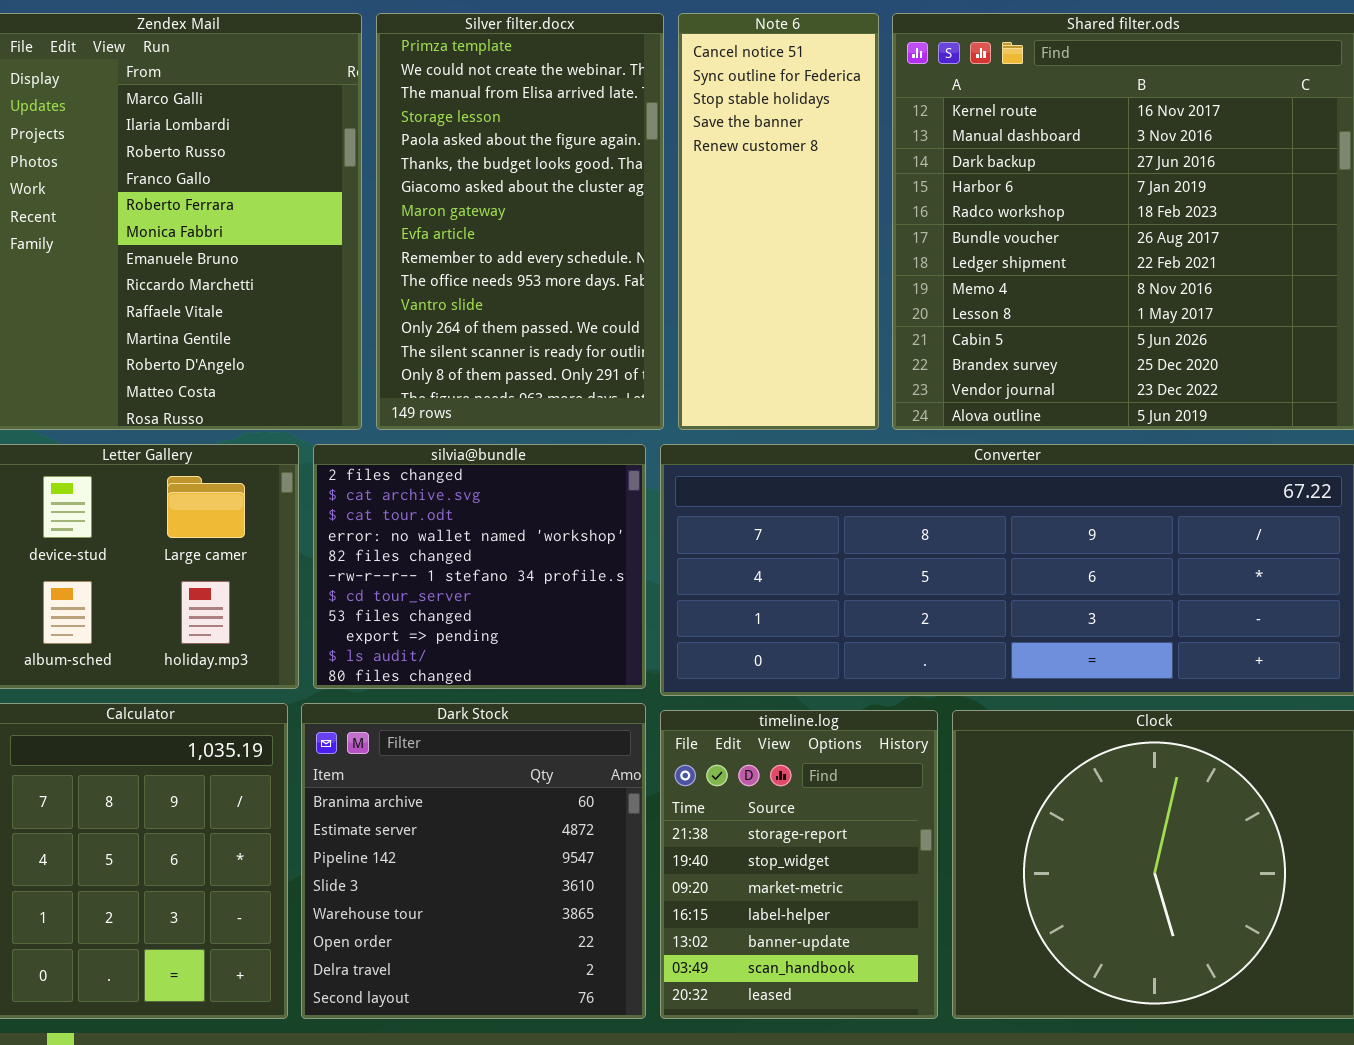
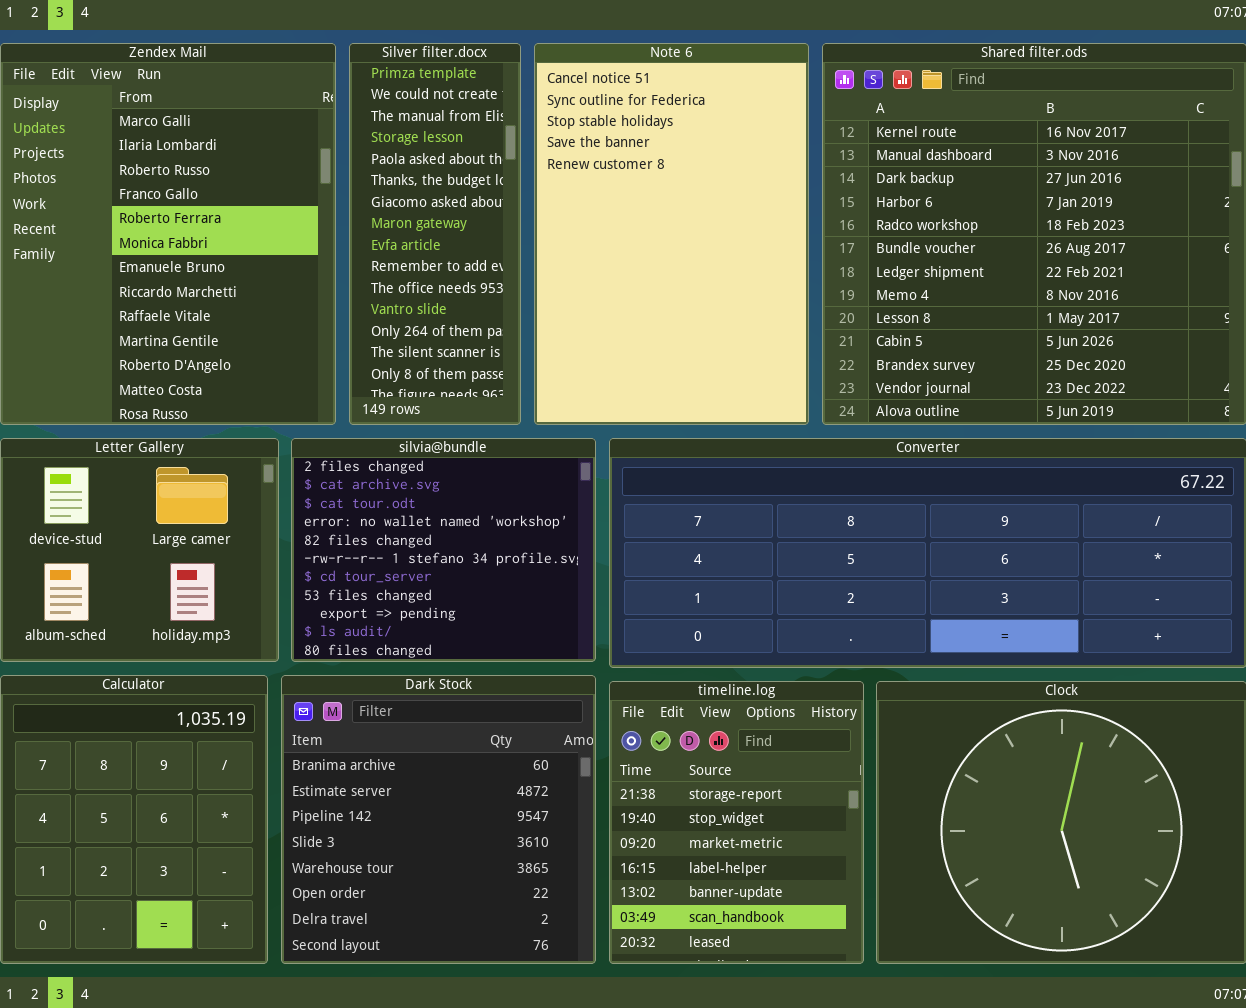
Silver filter.docx: [376,13,664,430] -> [349,43,521,425], resized
Note 6: [678,13,879,430] -> [534,43,809,425], resized

